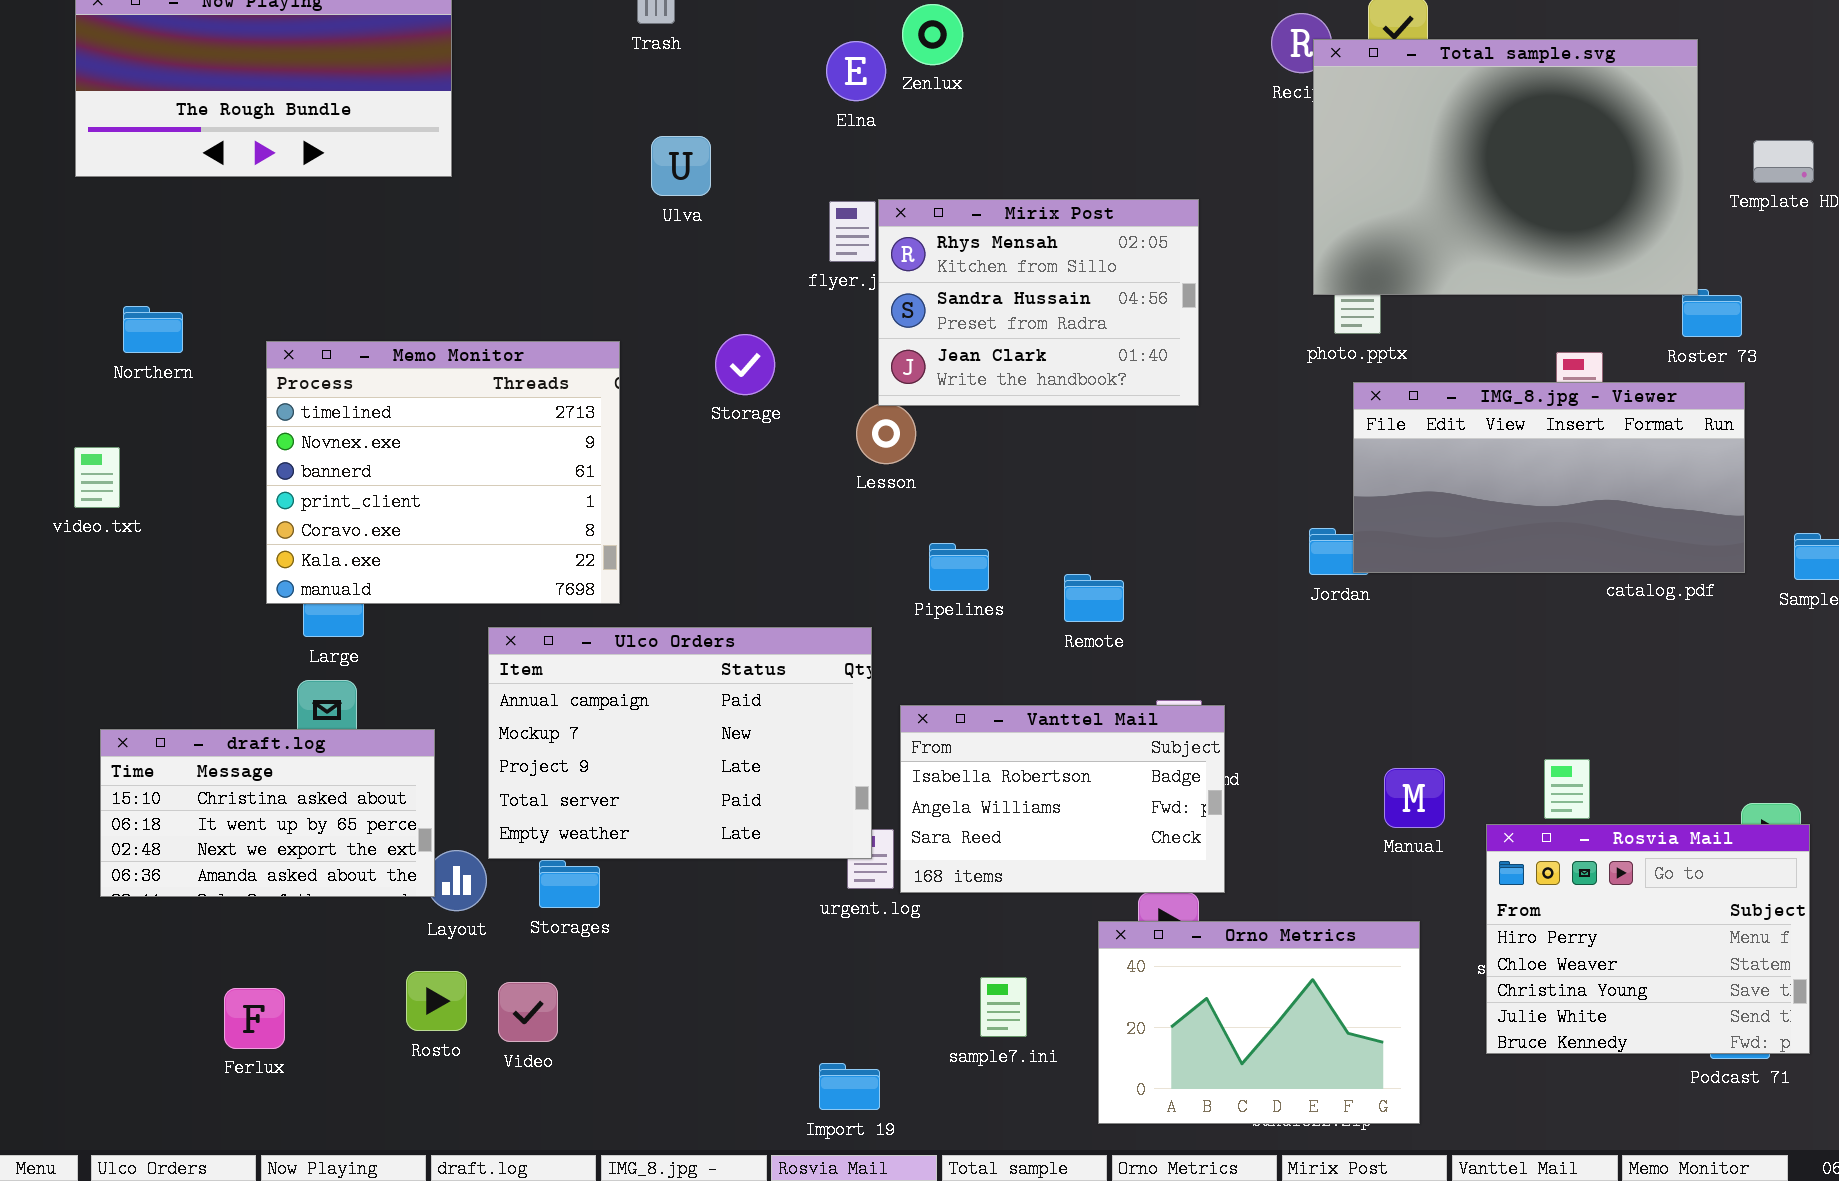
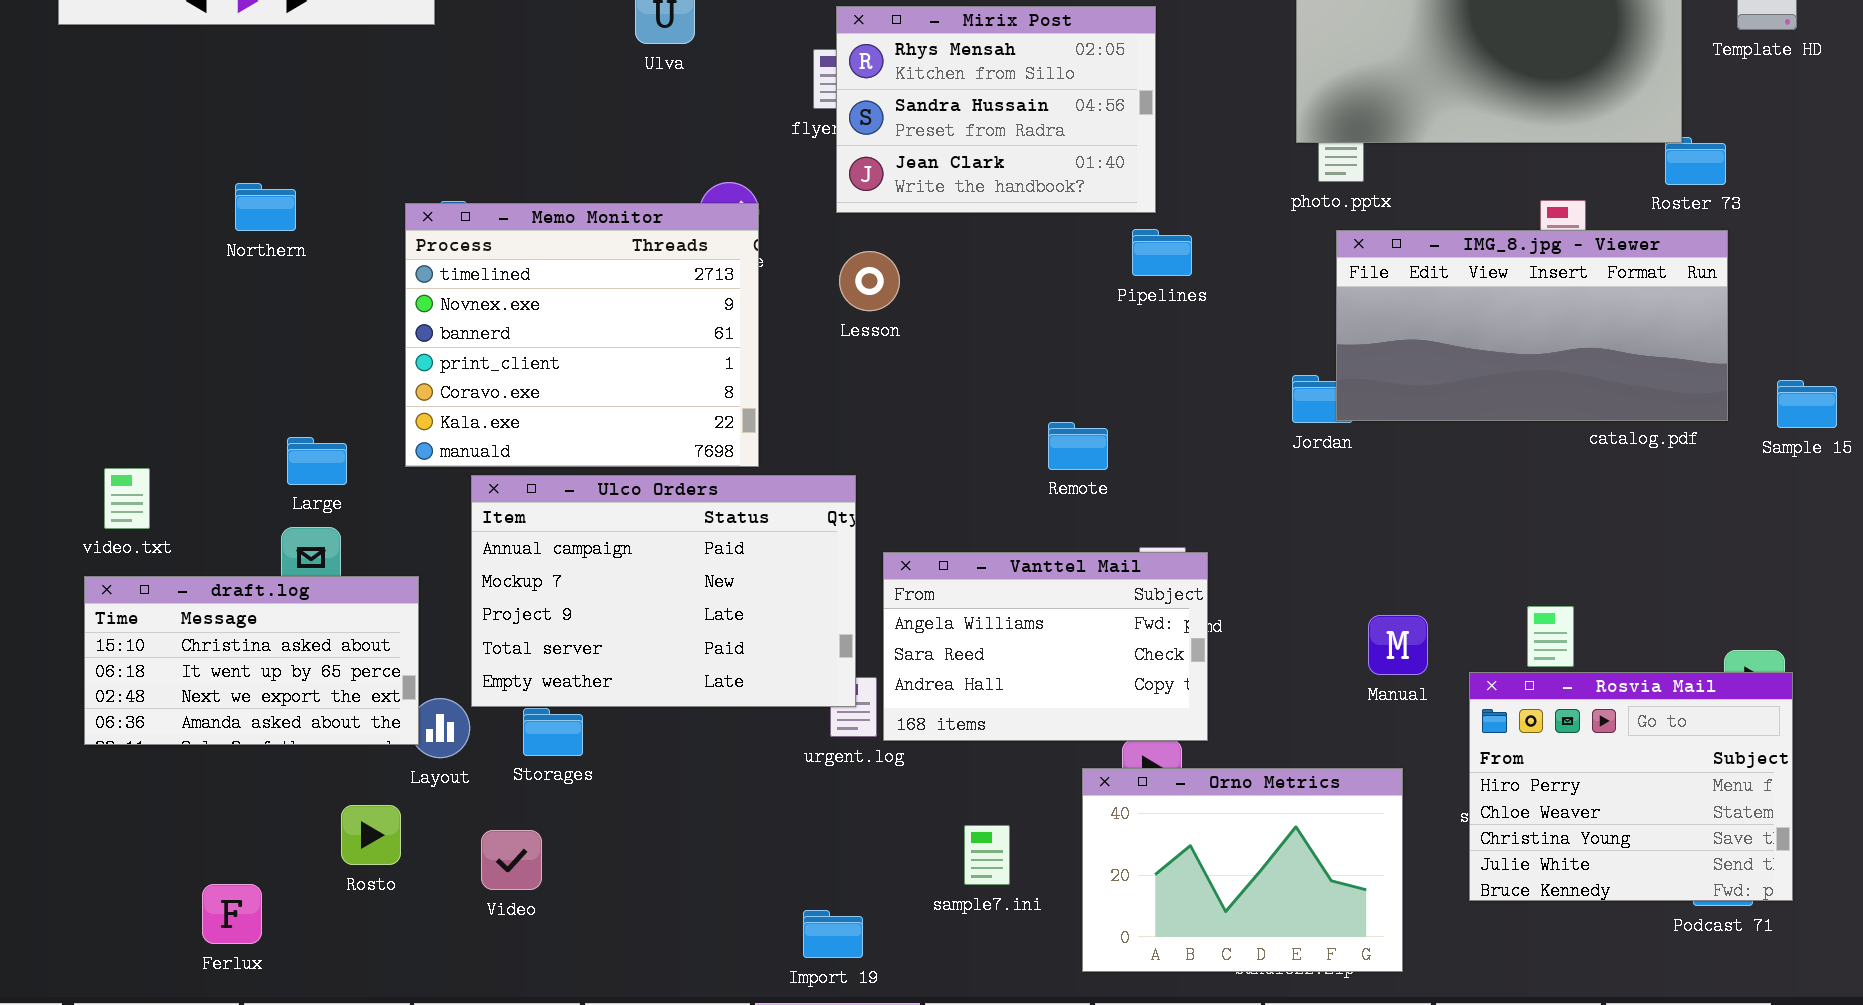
Mirix Post: [878,199,1199,406] -> [836,6,1156,213], moved
Northern: [123,306,183,353] -> [235,183,296,231], moved
Memo Monitor: [266,341,620,604] -> [405,203,759,467], moved
video.txt: [74,447,120,508] -> [104,468,150,529], moved
Pipelines: [929,543,989,591] -> [1132,229,1192,276], moved
Vanttel Mail: [900,705,1225,893] -> [883,552,1208,741], scrolled down 1 row
Rosto: [406,971,467,1031] -> [341,805,401,865], moved
Ferlux: [224,988,285,1049] -> [202,884,262,944], moved

